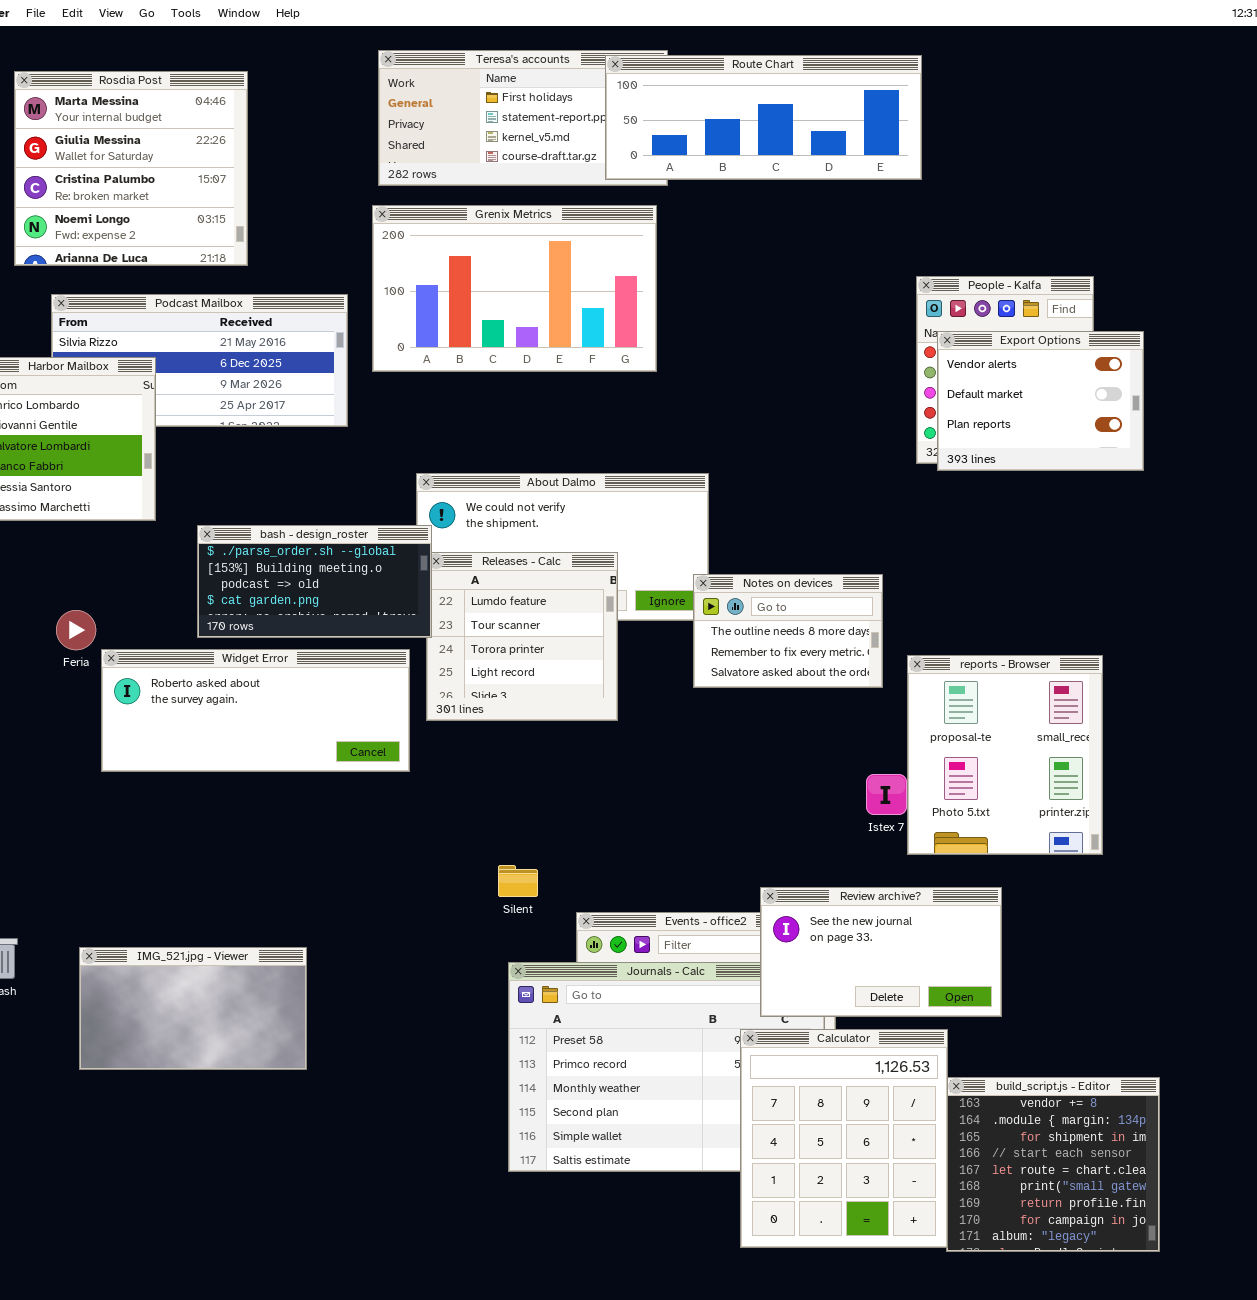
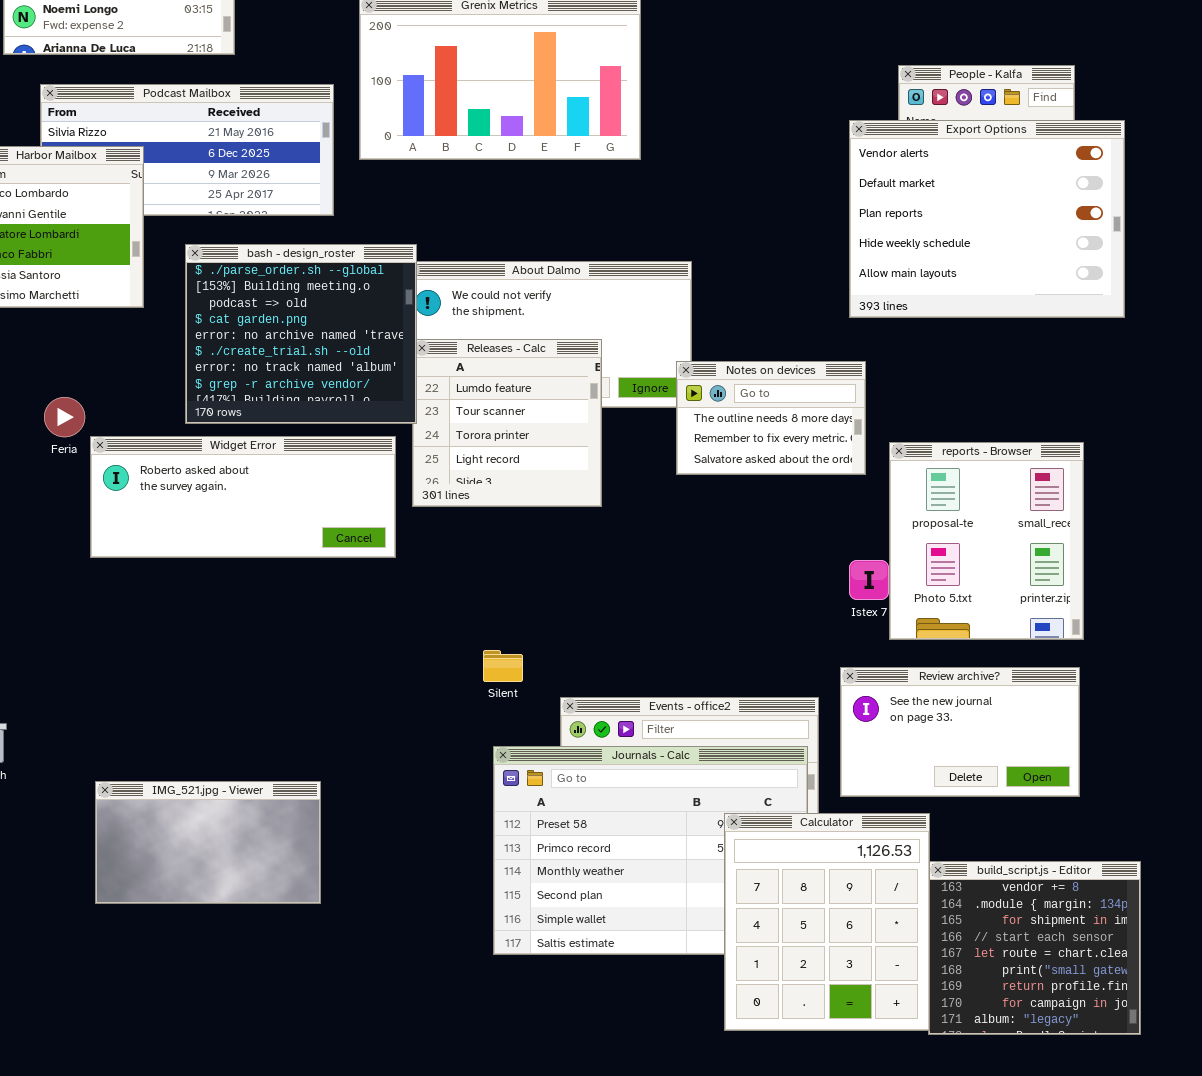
Export Options: [937,331,1144,471] -> [849,120,1125,318], resized
bash - design_roster: [197,525,432,638] -> [185,244,417,424], resized
Review archive?: [760,887,1002,1017] -> [840,667,1080,797], moved
IMG_521.jpg - Viewer: [79,947,307,1070] -> [95,781,321,904], moved

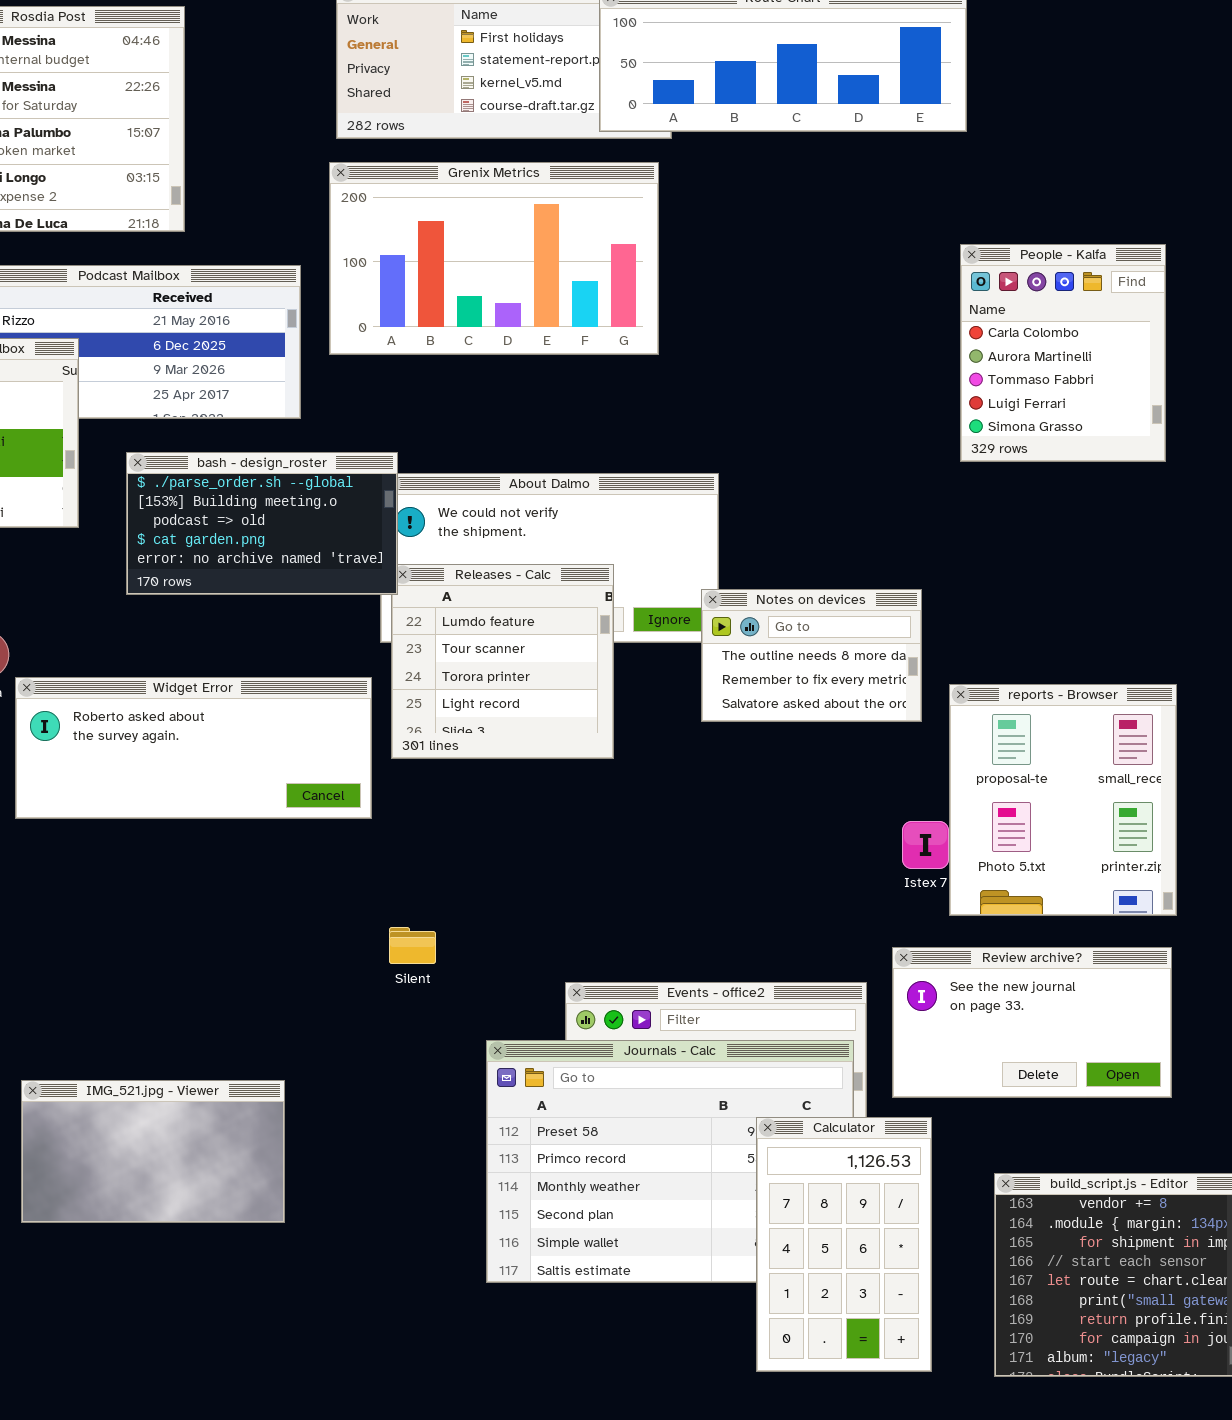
Export Options: [849,120,1125,318] -> none, closed
bash - design_roster: [185,244,417,424] -> [126,452,398,595], resized
Silent: [483,650,523,682] -> [389,927,436,964], moved
Calculator: [724,813,930,1031] -> [756,1117,932,1372], resized

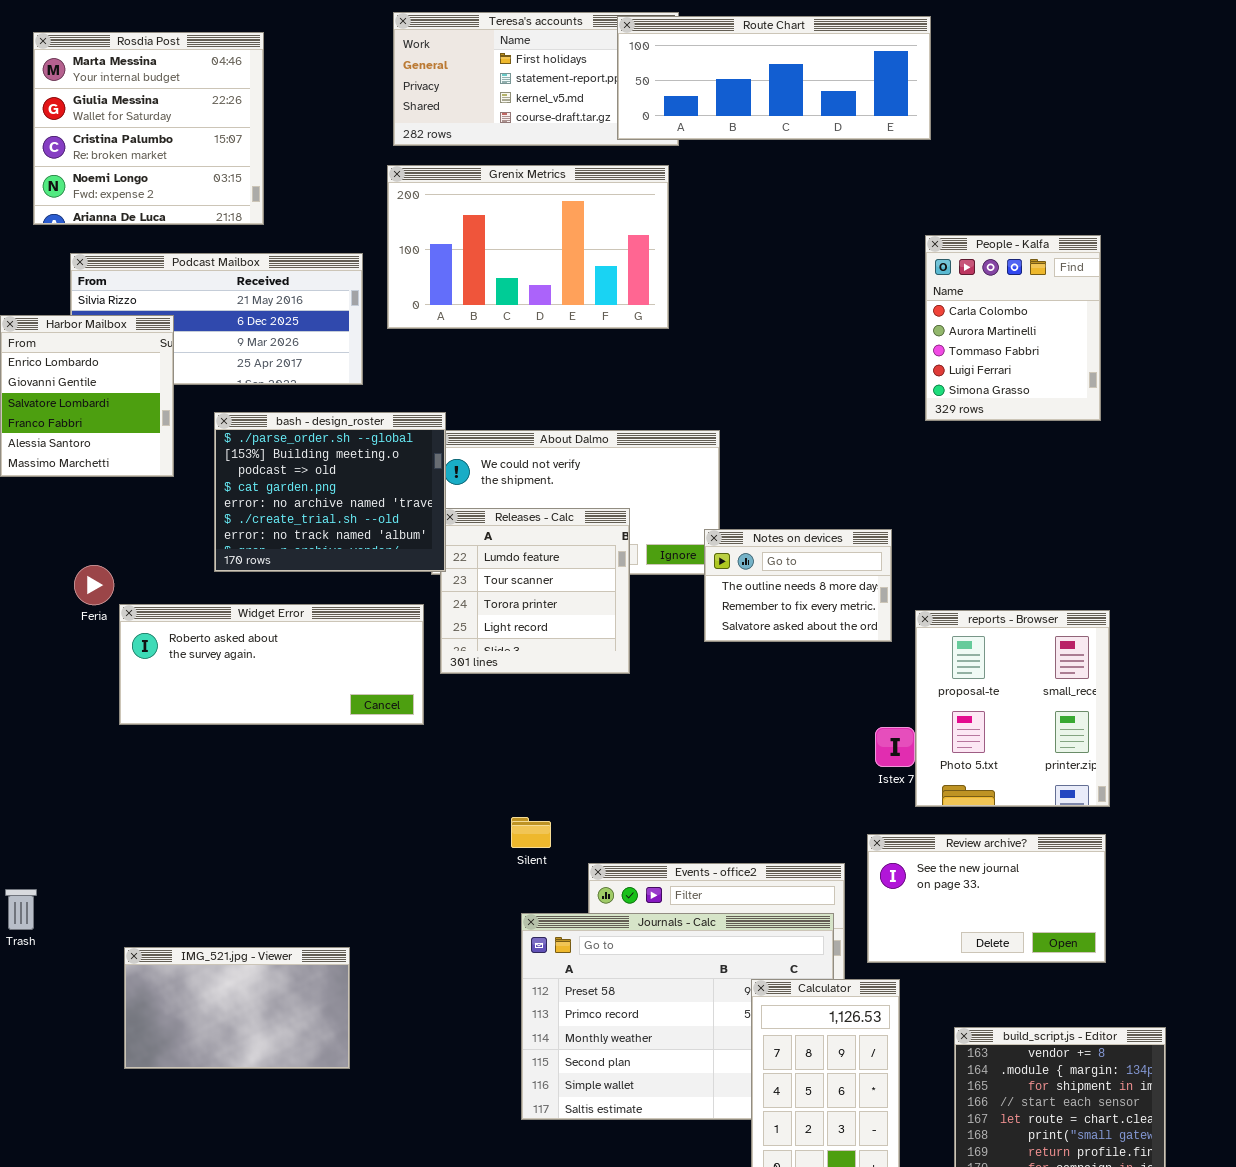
bash - design_roster: [126,452,398,595] -> [214,412,446,572], resized
Silent: [389,927,436,964] -> [511,817,551,848], moved

